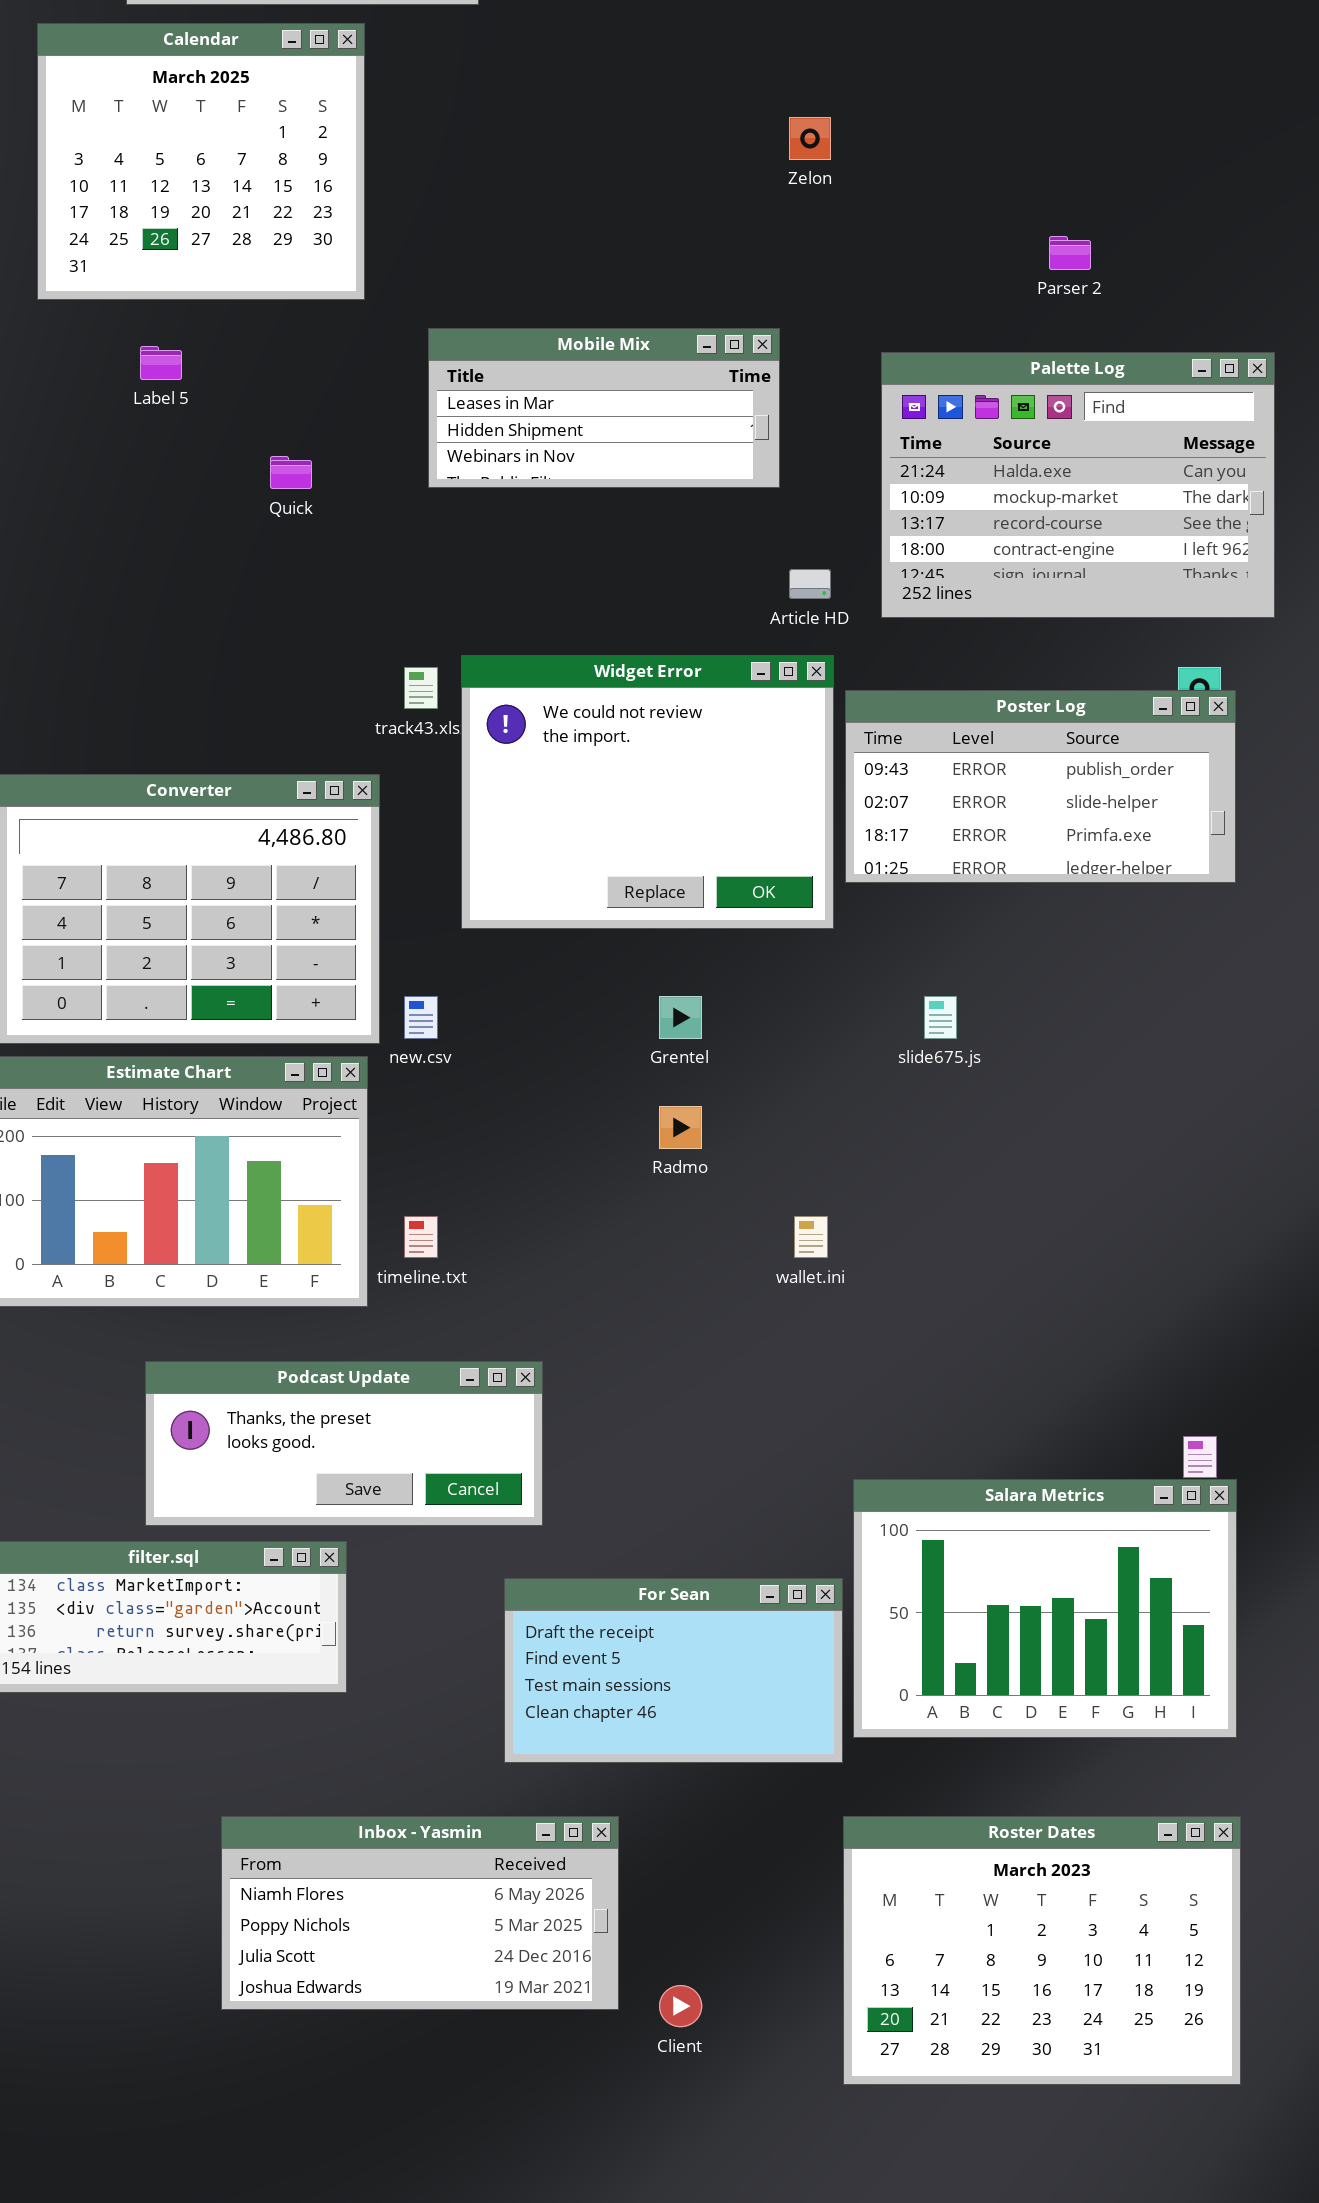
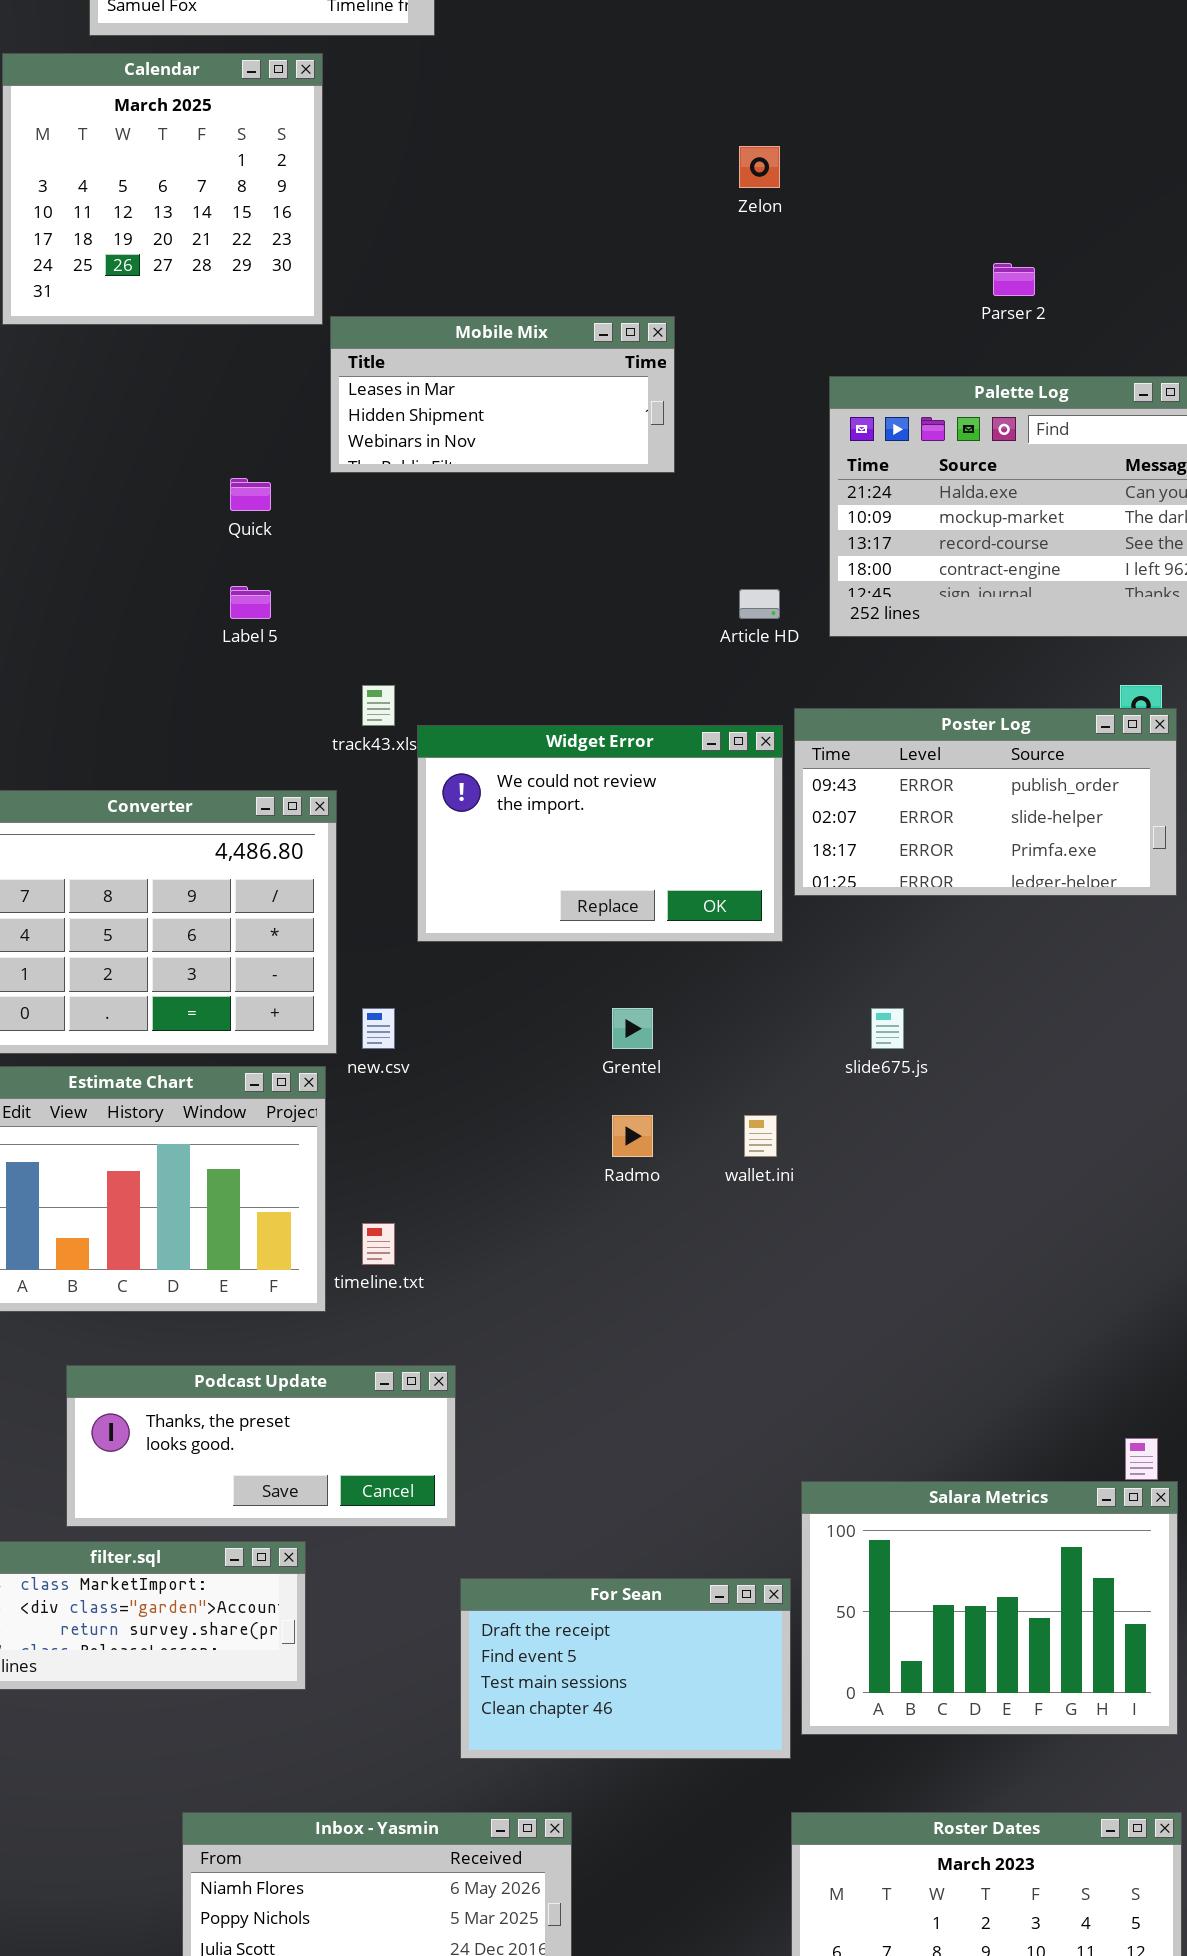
Mobile Mix: [428,328,780,488] -> [330,316,675,473], moved
Label 5: [140,346,182,380] -> [230,586,271,619], moved
Widget Error: [461,655,834,929] -> [417,725,783,942], resized
wallet.ini: [794,1216,828,1258] -> [744,1115,777,1157], moved
Podcast Update: [145,1361,543,1526] -> [66,1365,456,1527], moved

